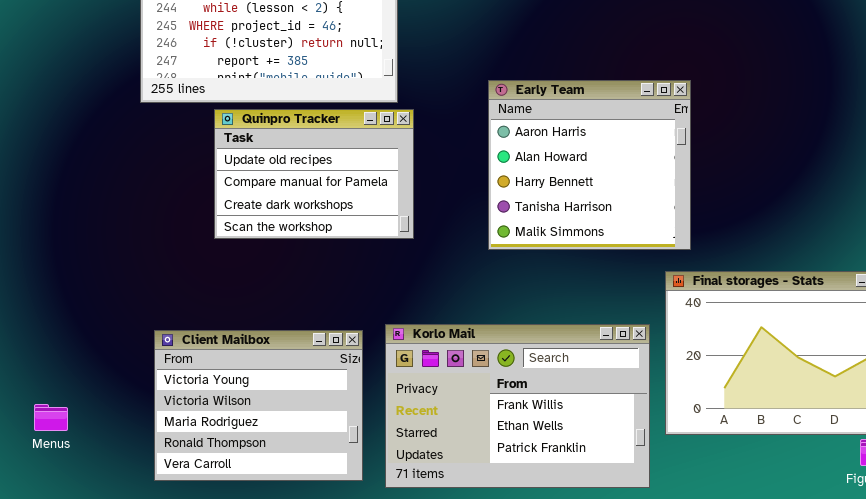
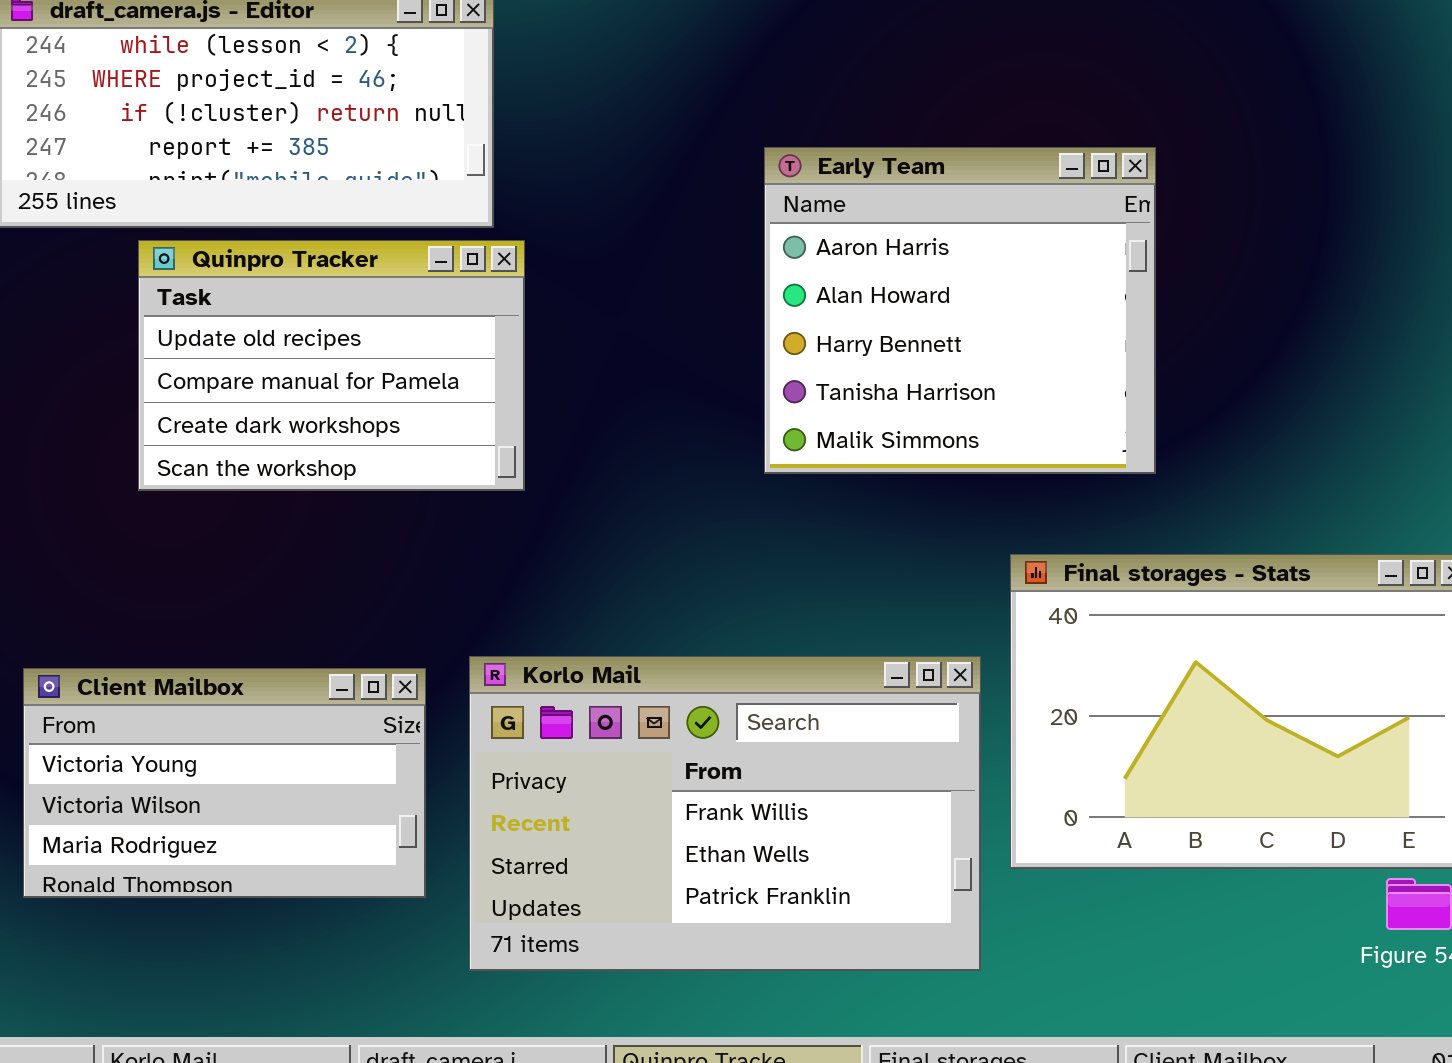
Early Team: [488,80,691,250] -> [764,147,1156,474], moved
Client Mailbox: [154,330,363,481] -> [23,668,426,898], resized

